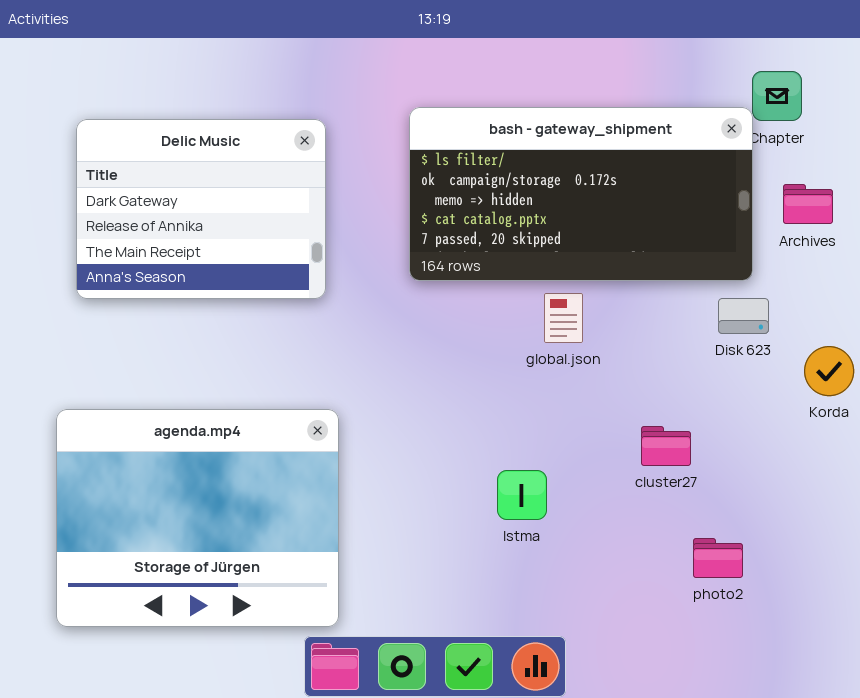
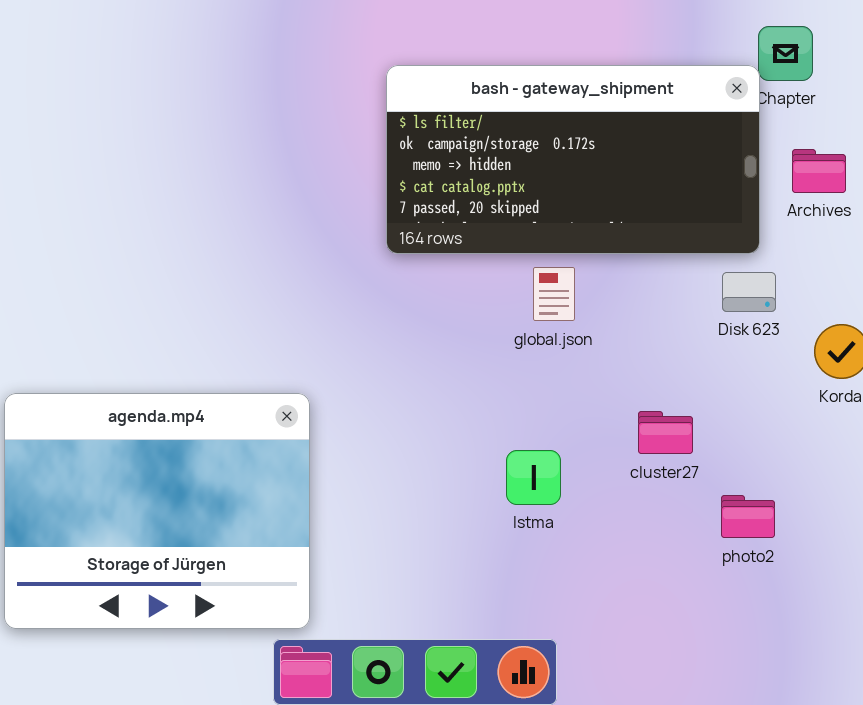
Delic Music: [76,119,326,299] -> none, closed
Istma: [497,470,547,520] -> [506,450,561,505], moved
photo2: [693,538,743,578] -> [721,495,775,538], moved

